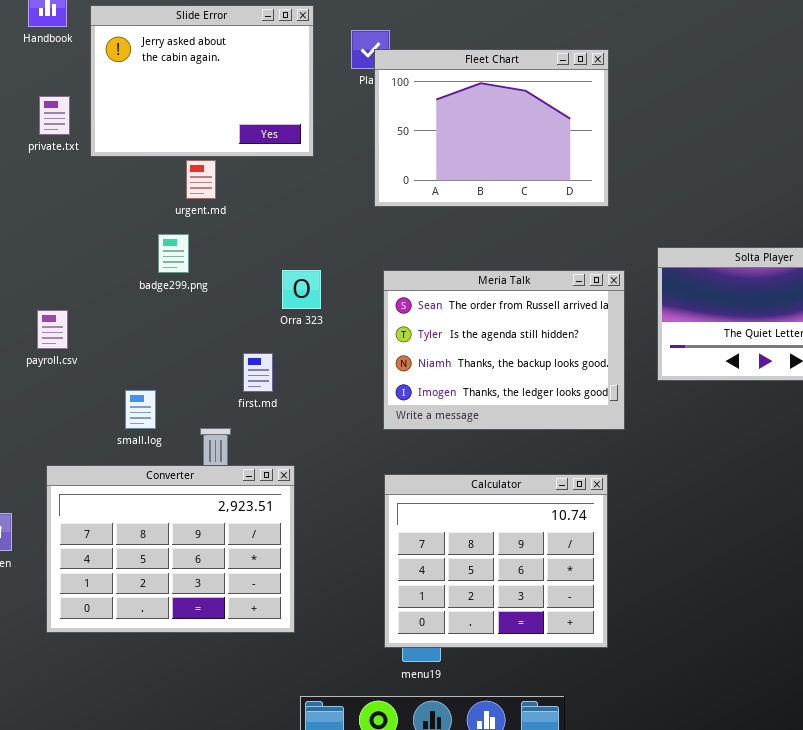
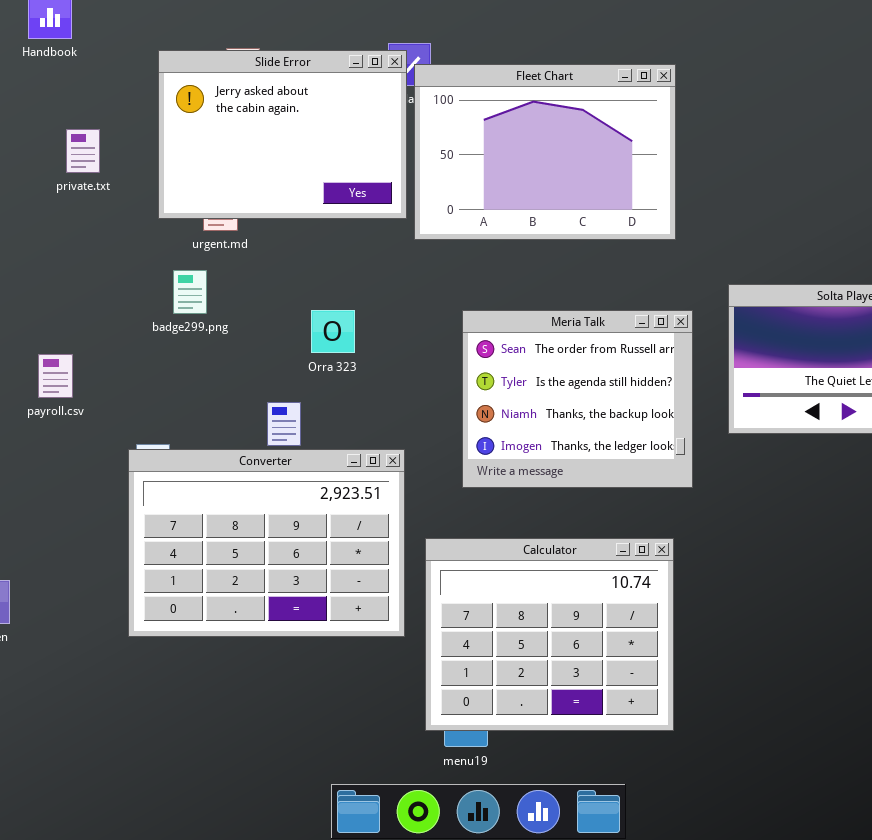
Slide Error: [90,5,314,157] -> [158,50,407,219], moved
private.txt: [39,96,70,135] -> [66,129,100,173], moved
Meria Talk: [383,270,625,430] -> [462,310,693,488], resized
Converter: [46,465,295,633] -> [128,449,405,637], moved

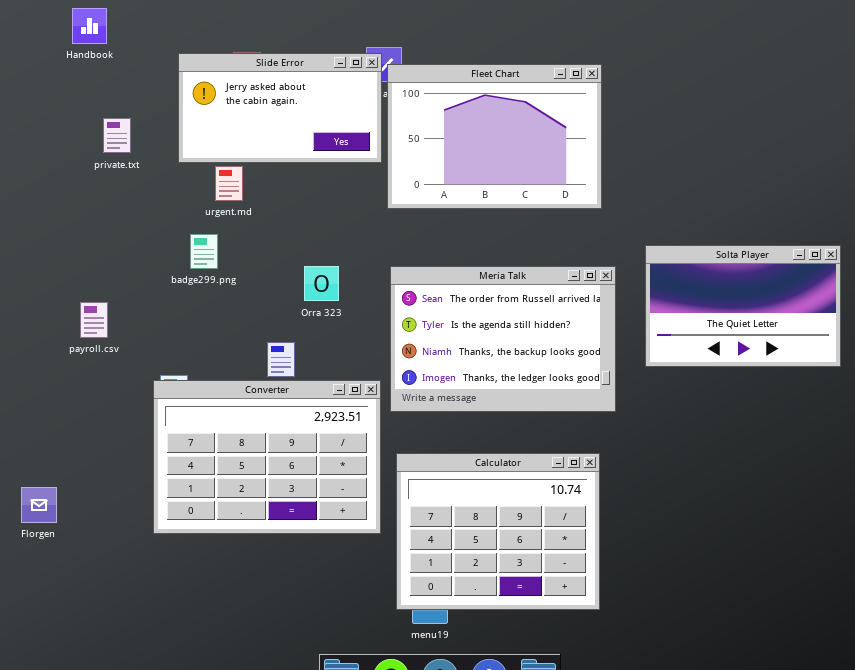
Slide Error: [158,50,407,219] -> [178,53,382,163], resized
Meria Talk: [462,310,693,488] -> [390,266,616,412], resized

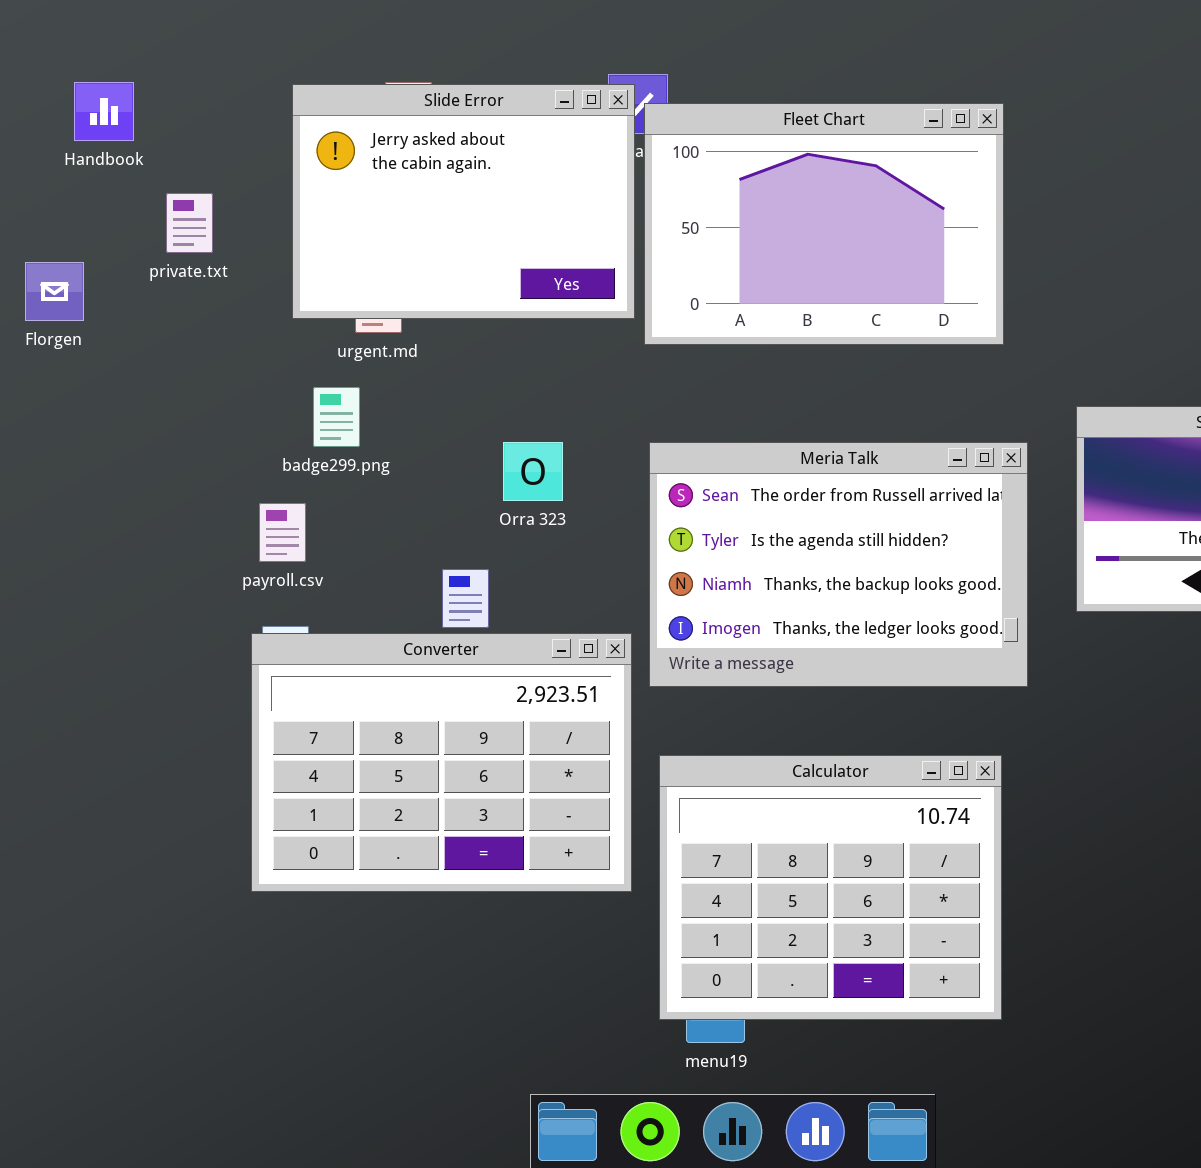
Handbook: [72,8,107,44] -> [74,82,134,141], moved
Slide Error: [178,53,382,163] -> [292,84,635,319], resized
payroll.csv: [80,302,108,338] -> [259,503,306,562], moved
Florgen: [21,487,57,523] -> [25,262,84,321], moved

